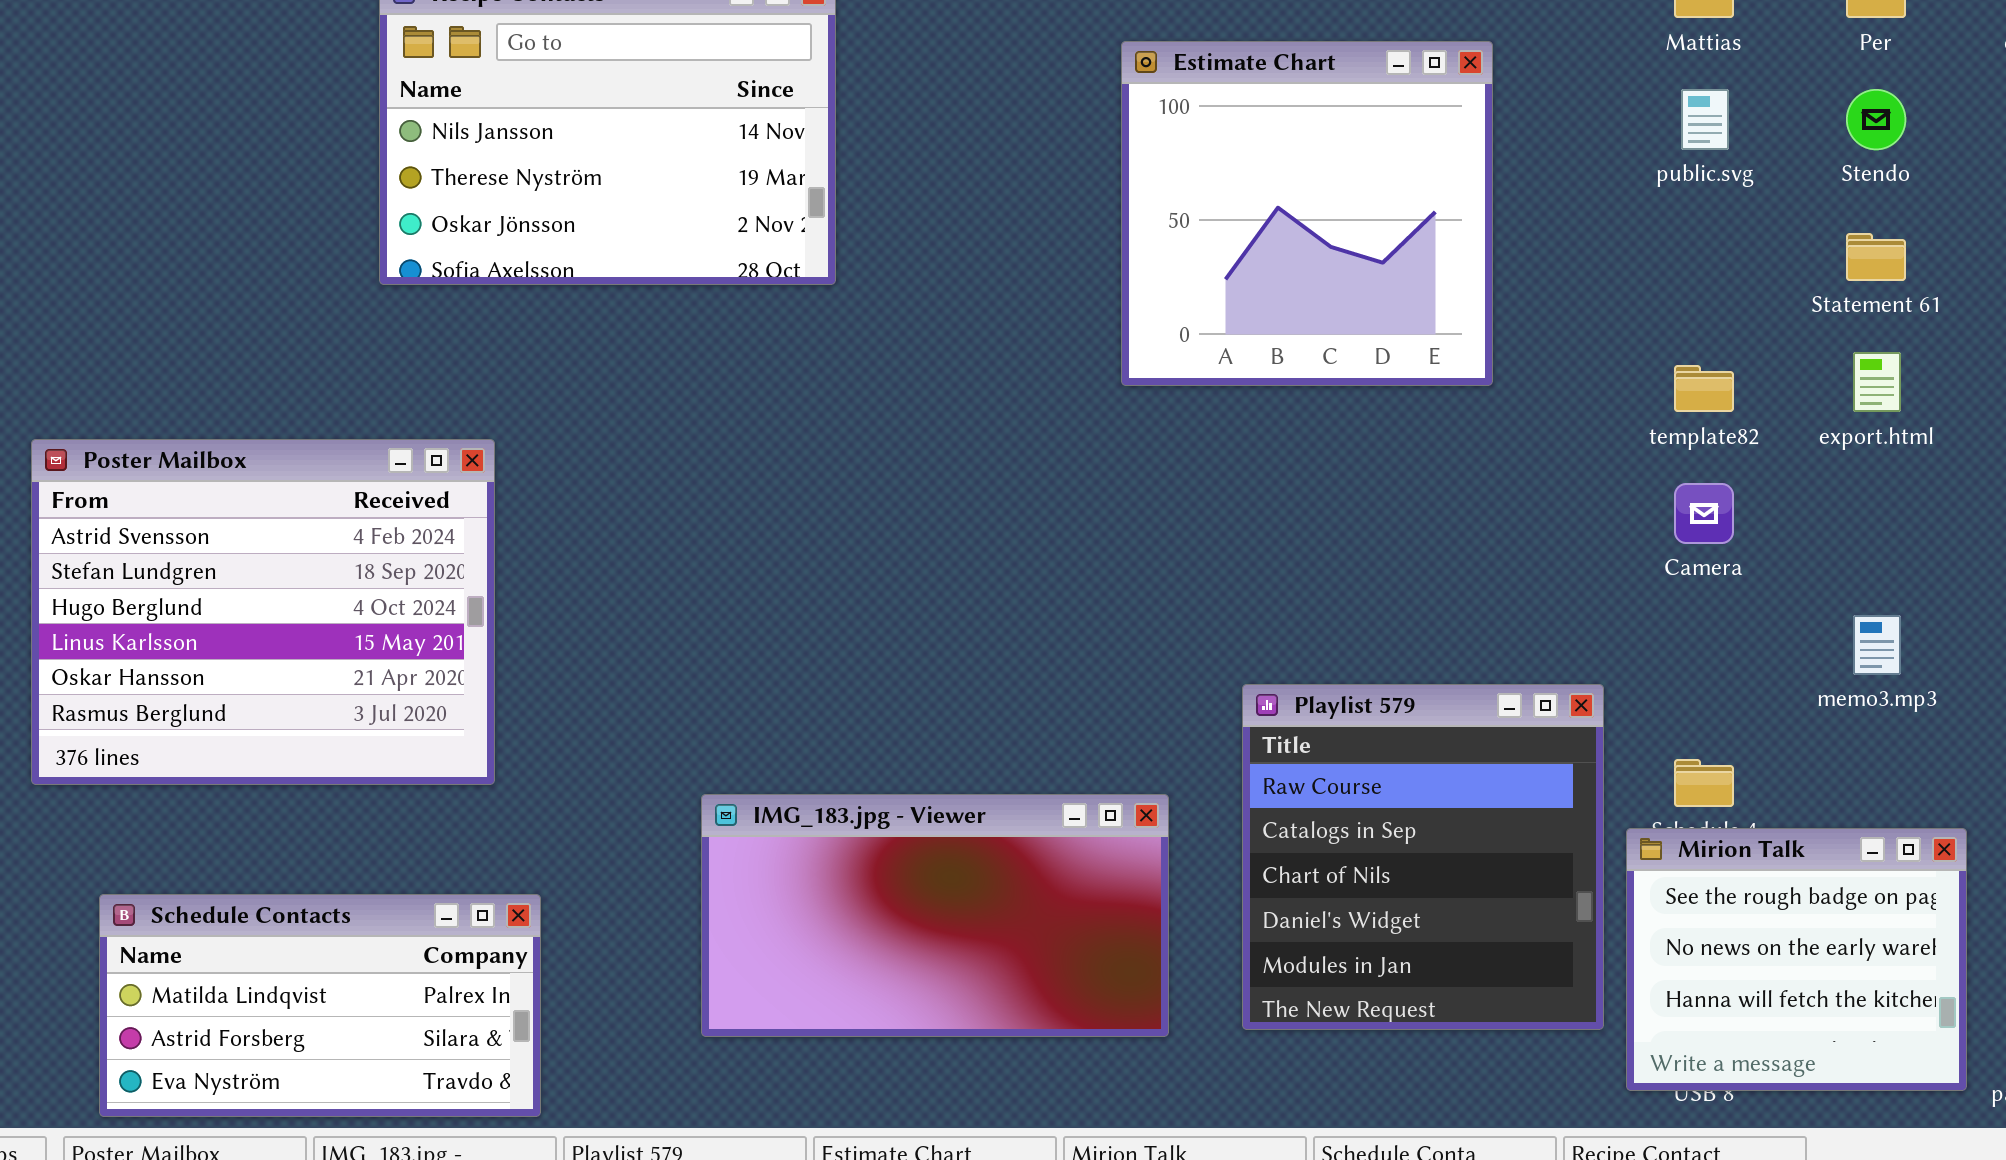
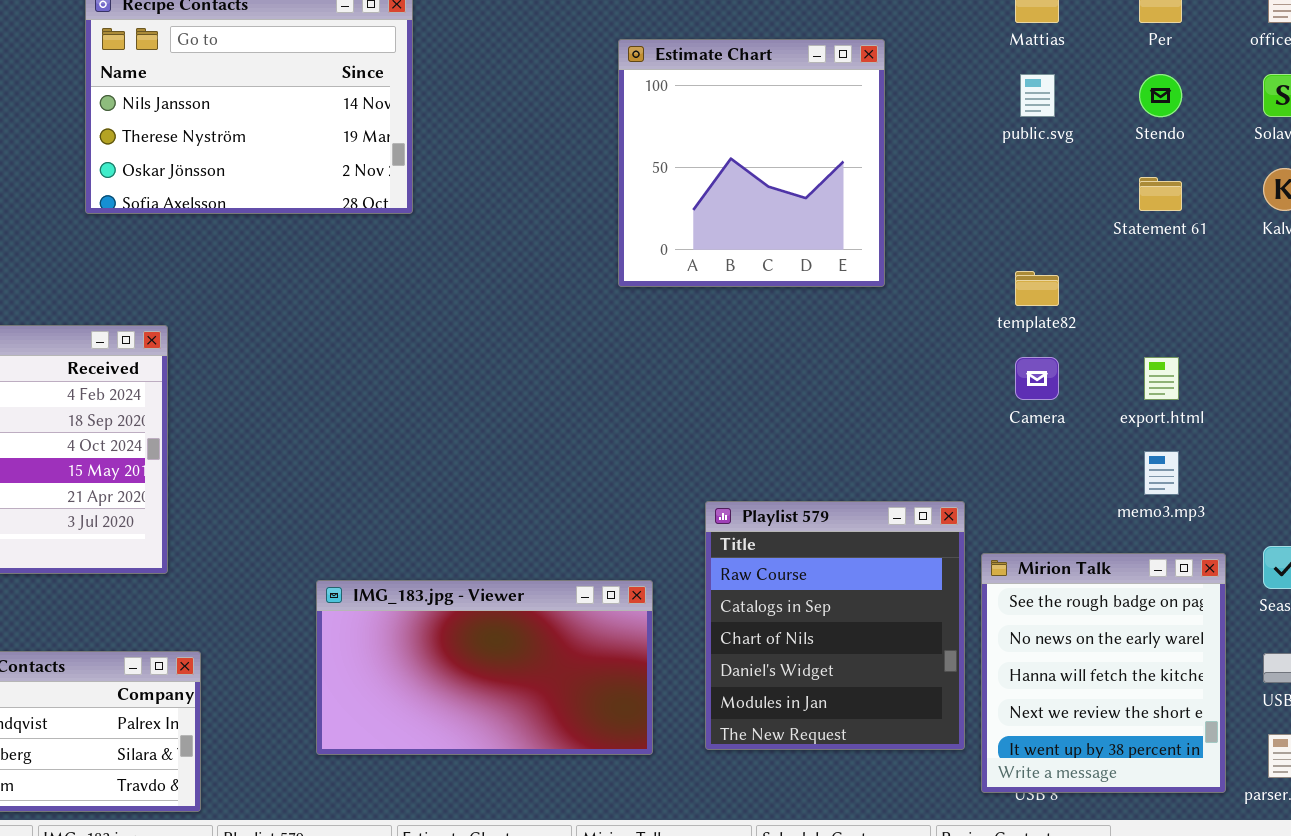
export.html: [1853,352,1901,412] -> [1144,357,1179,400], moved
Mirion Talk: [1626,828,1967,1091] -> [981,553,1226,793], resized

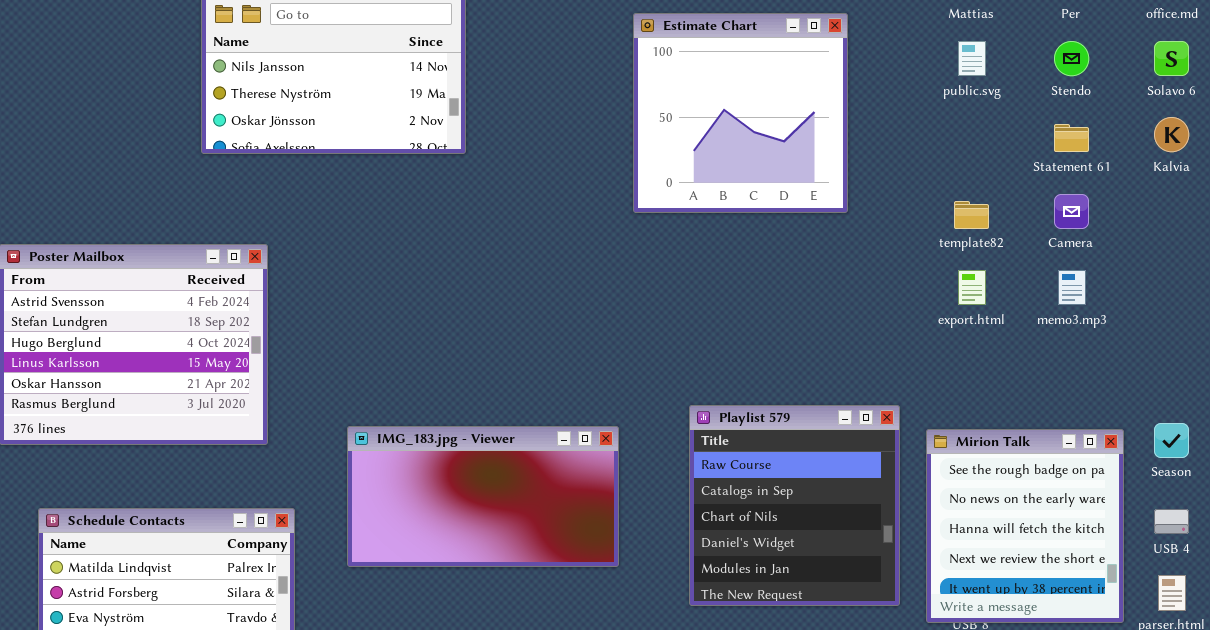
Camera: [1015,357,1059,400] -> [1054,194,1089,229], moved
export.html: [1144,357,1179,400] -> [958,270,986,305], moved
memo3.mp3: [1144,451,1179,495] -> [1058,270,1086,305], moved
Playlist 579: [705,501,965,750] -> [689,405,900,606], moved
IMG_183.jpg - Viewer: [316,580,653,755] -> [347,426,619,567], moved

